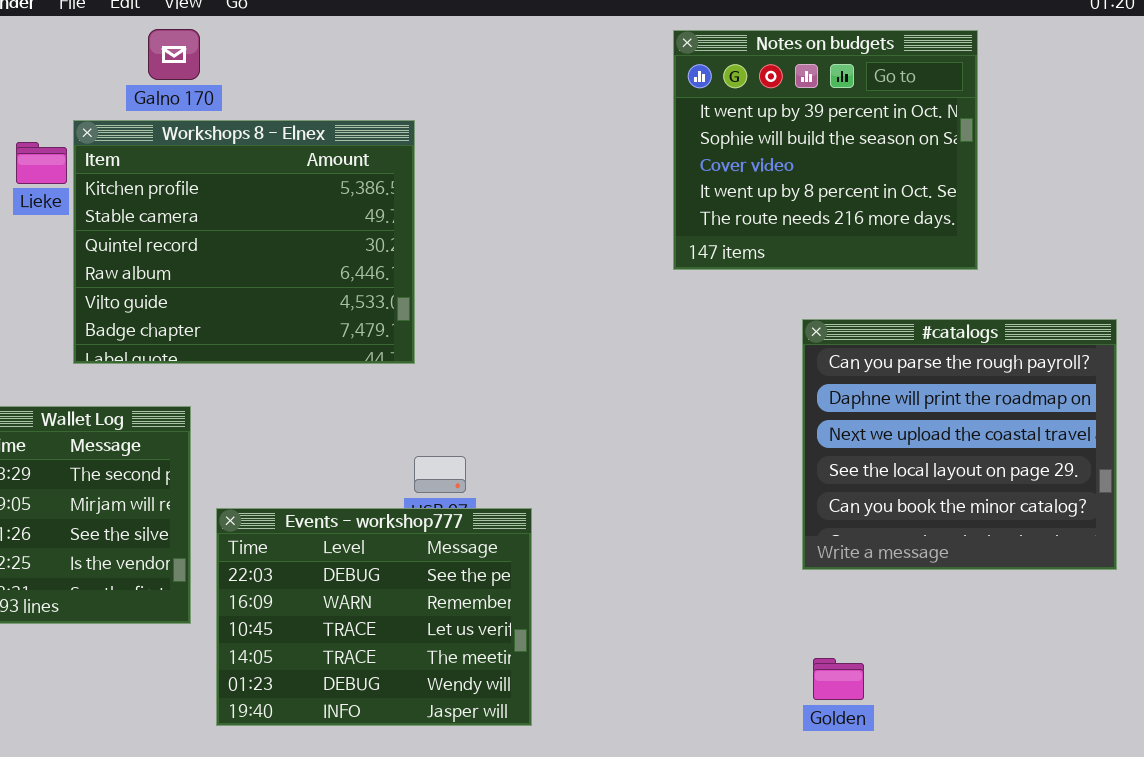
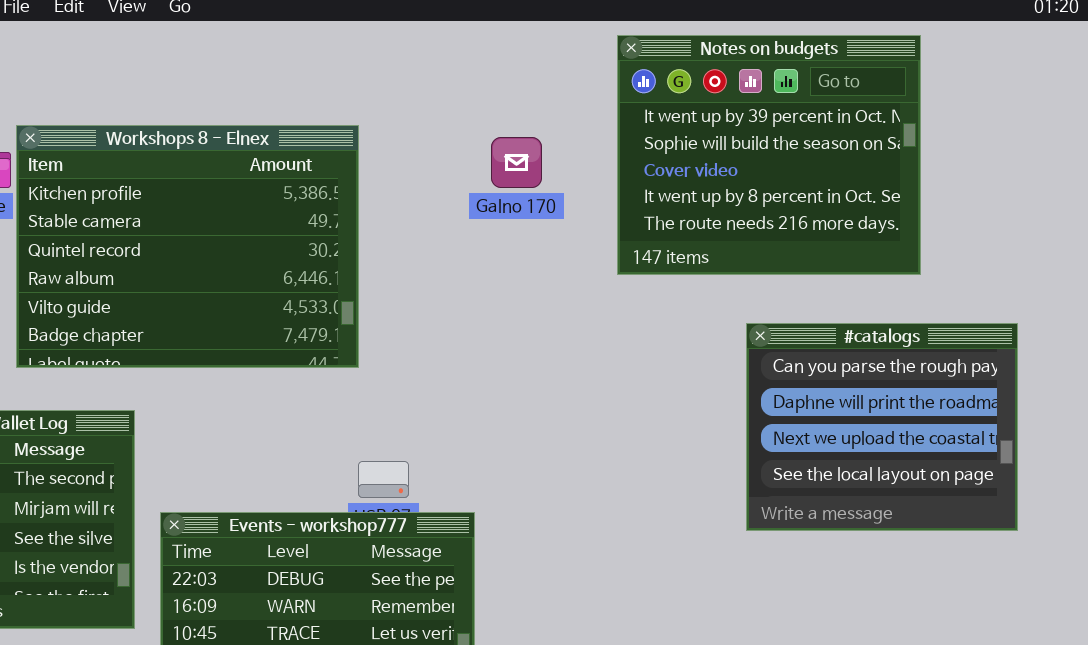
Galno 170: [148,29,200,80] -> [491,137,542,188], moved
#catalogs: [802,319,1117,570] -> [746,323,1018,531], resized

